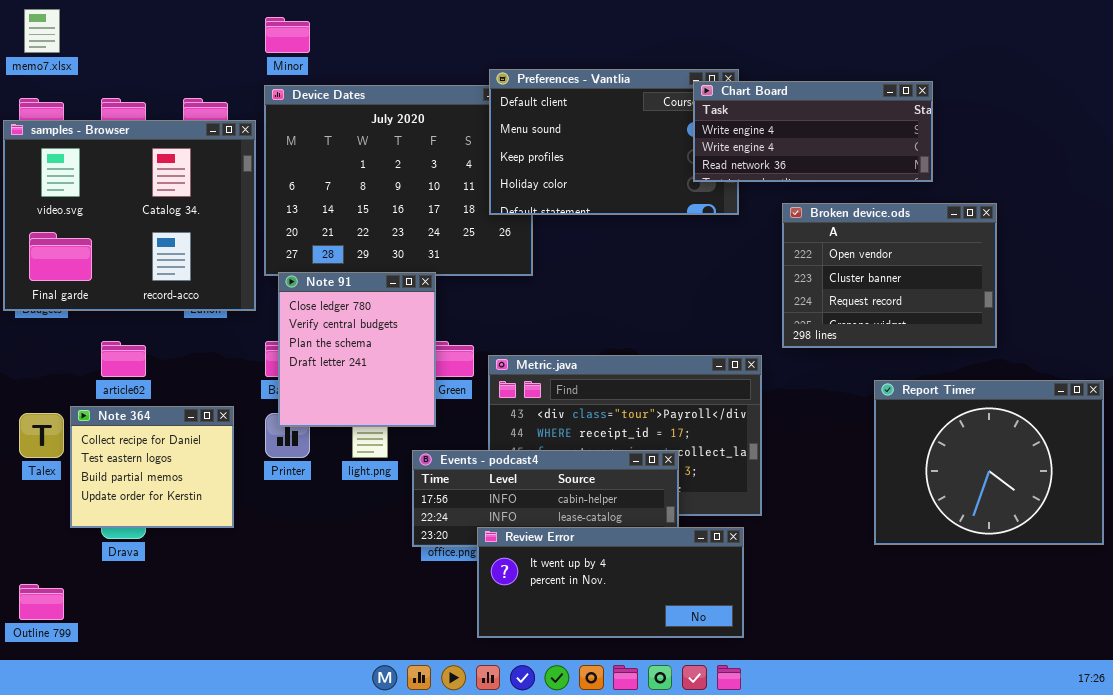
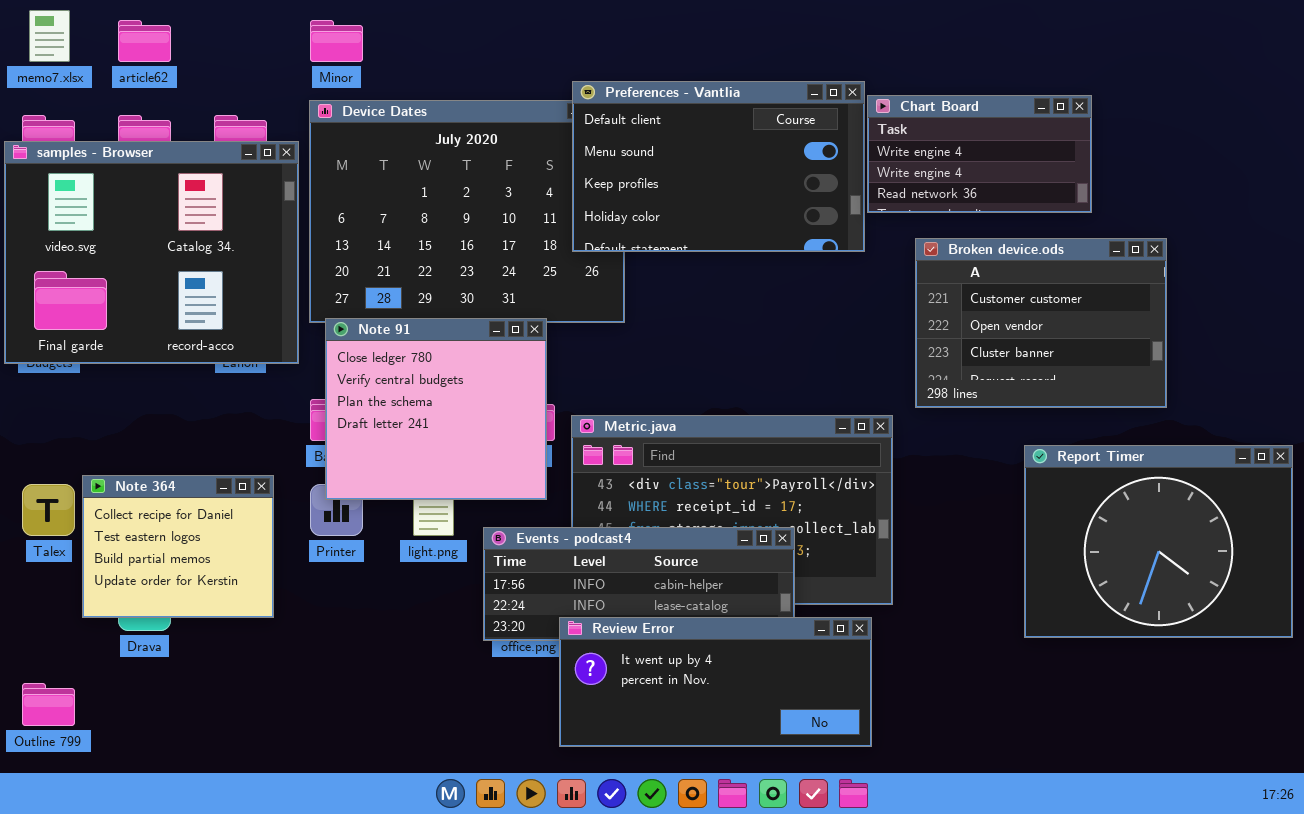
Chart Board: [693,81,933,182] -> [867,95,1092,213], resized
Broken device.ods: [782,203,997,348] -> [915,238,1167,408], scrolled up 1 row
Note 91: [278,272,436,427] -> [325,318,547,500], resized
article62: [101,341,146,377] -> [118,20,171,62], moved

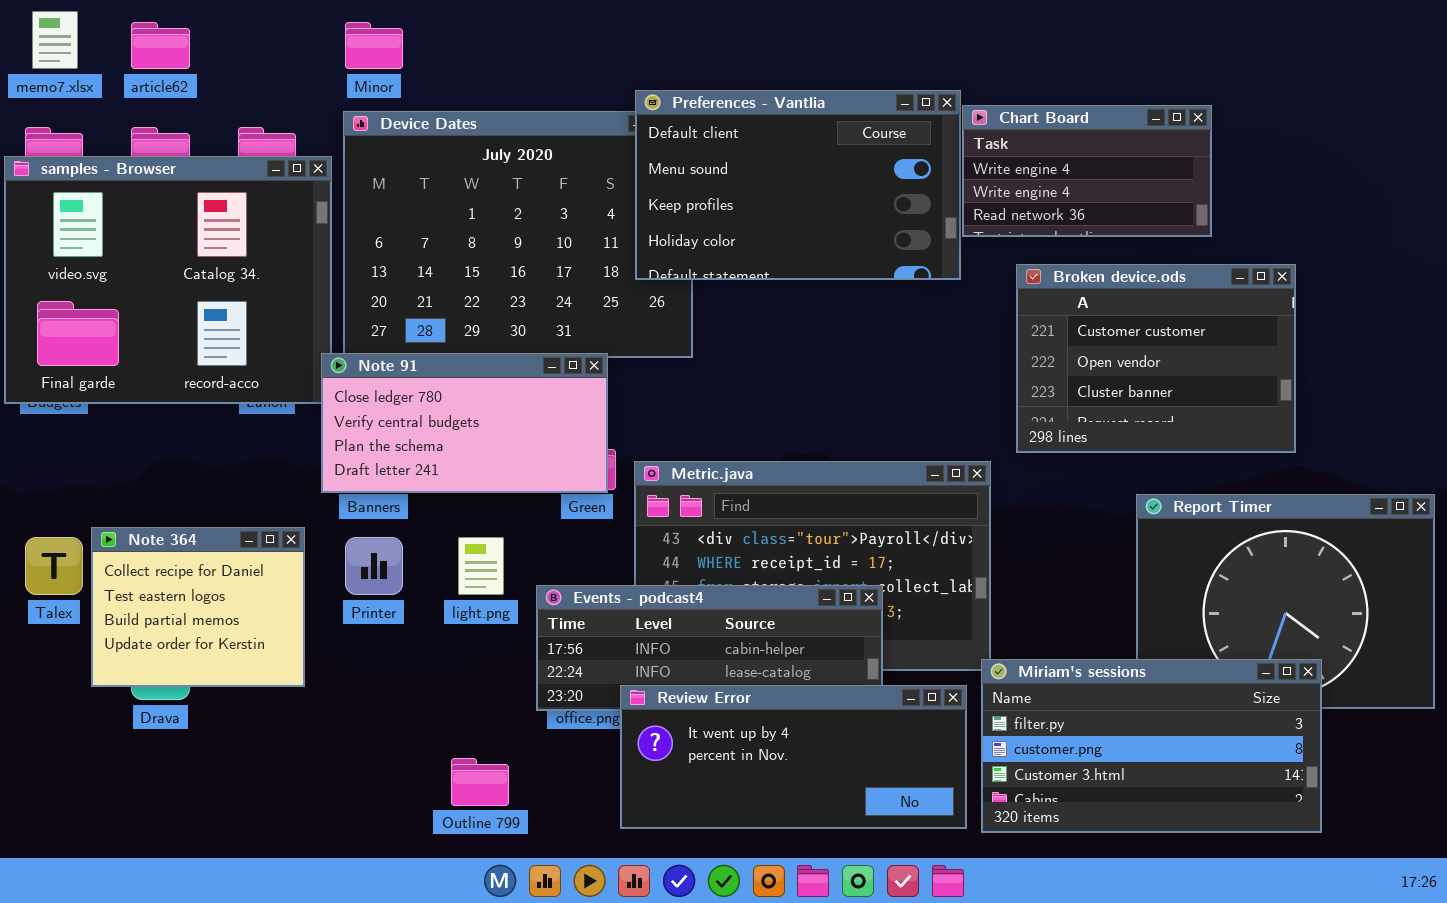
Note 91: [325,318,547,500] -> [321,353,608,493], resized
Miriam's sessions: none -> [981,659,1322,833], opened
Outline 799: [22,683,75,726] -> [451,758,509,806], moved

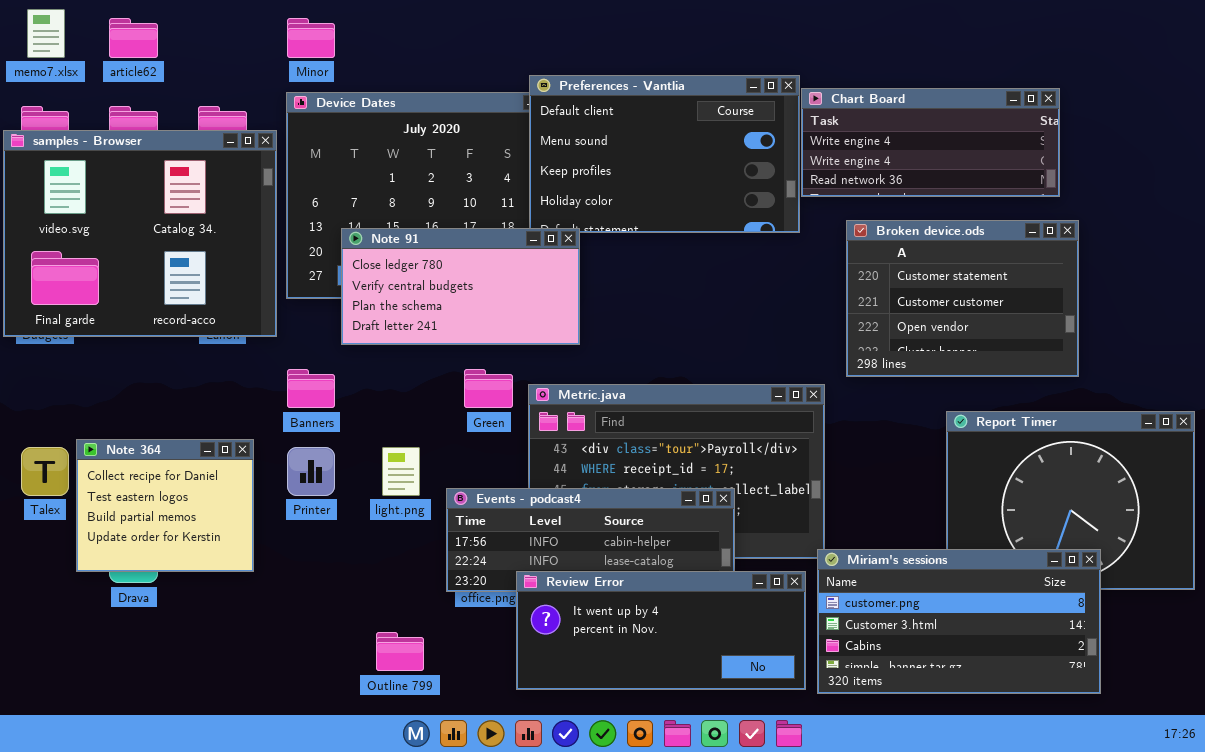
Chart Board: [962,105,1212,237] -> [801,88,1060,197], resized
Broken device.ods: [1016,264,1296,453] -> [846,220,1079,377], scrolled up 1 row
Note 91: [321,353,608,493] -> [341,228,580,345], moved
Miriam's sessions: [981,659,1322,833] -> [817,549,1101,694], scrolled down 1 row

